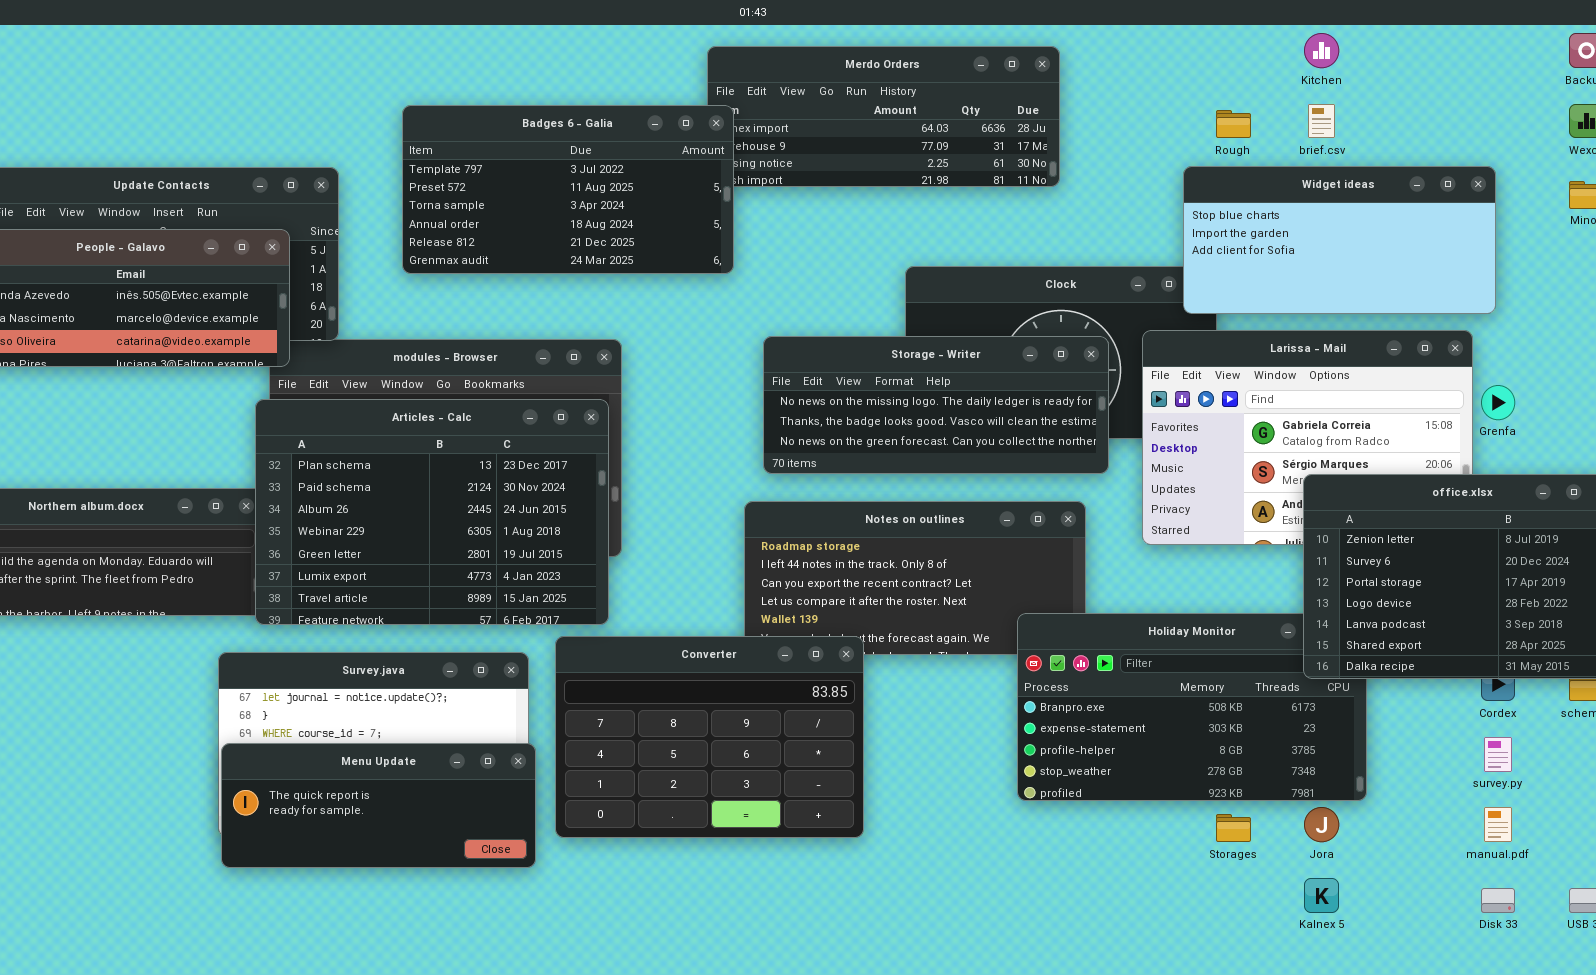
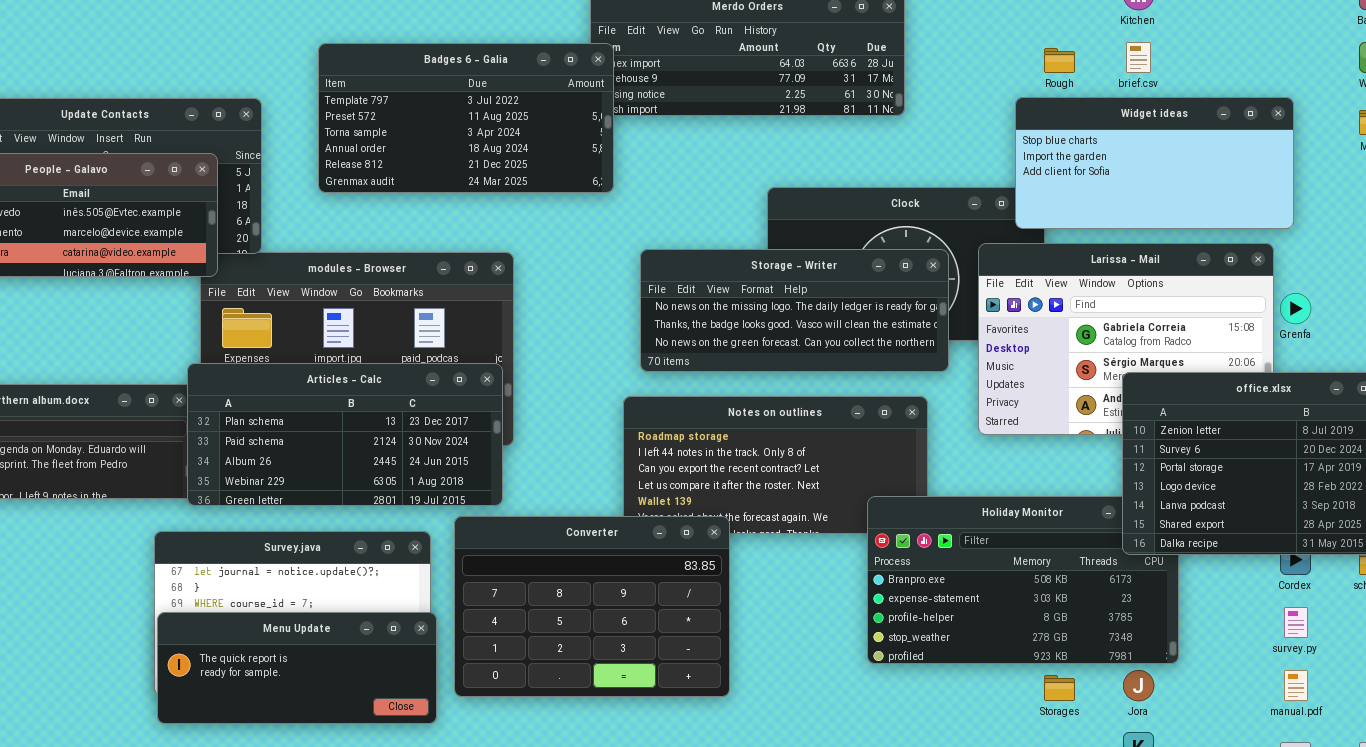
Articles - Calc: [255,399,609,625] -> [187,363,503,506], resized

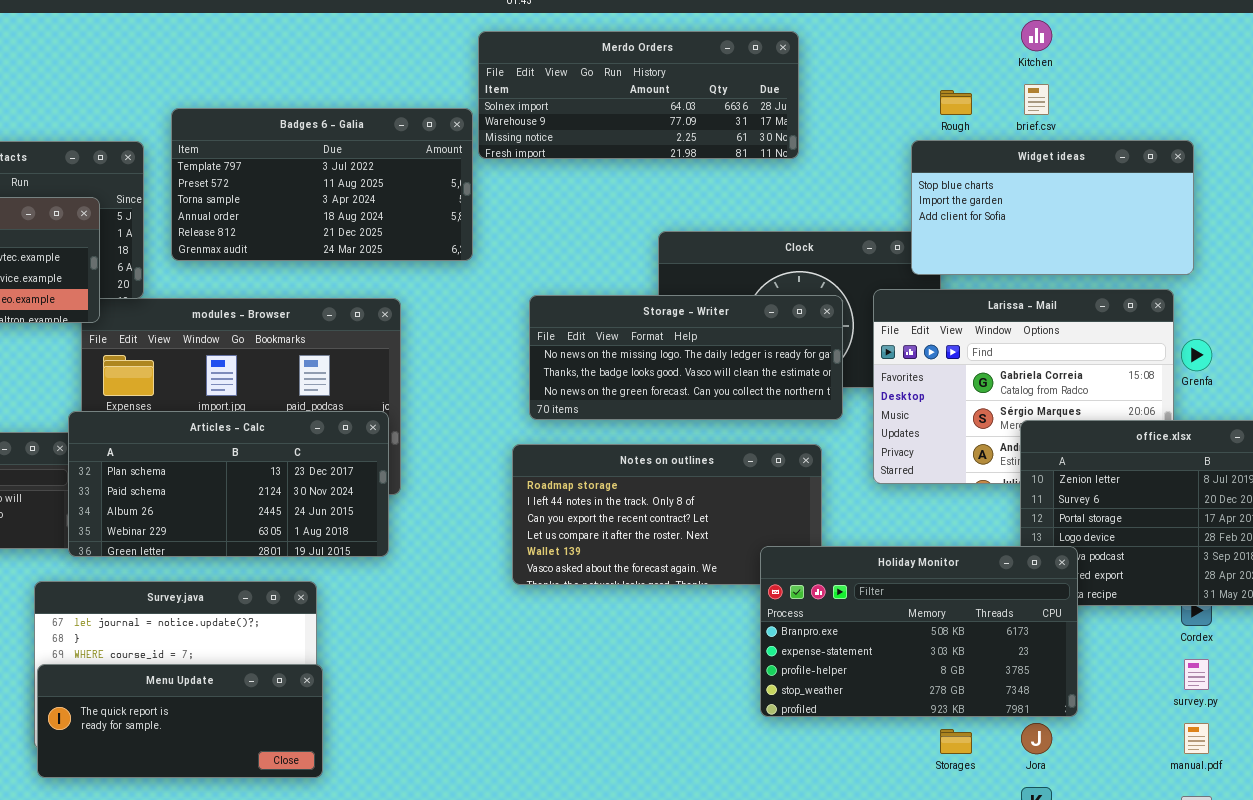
Badges 6 - Galia: [318,43,614,193] -> [171,108,473,261], moved
Holiday Monitor: [867,496,1179,664] -> [760,546,1078,717], raised
Converter: [454,516,730,697] -> none, closed

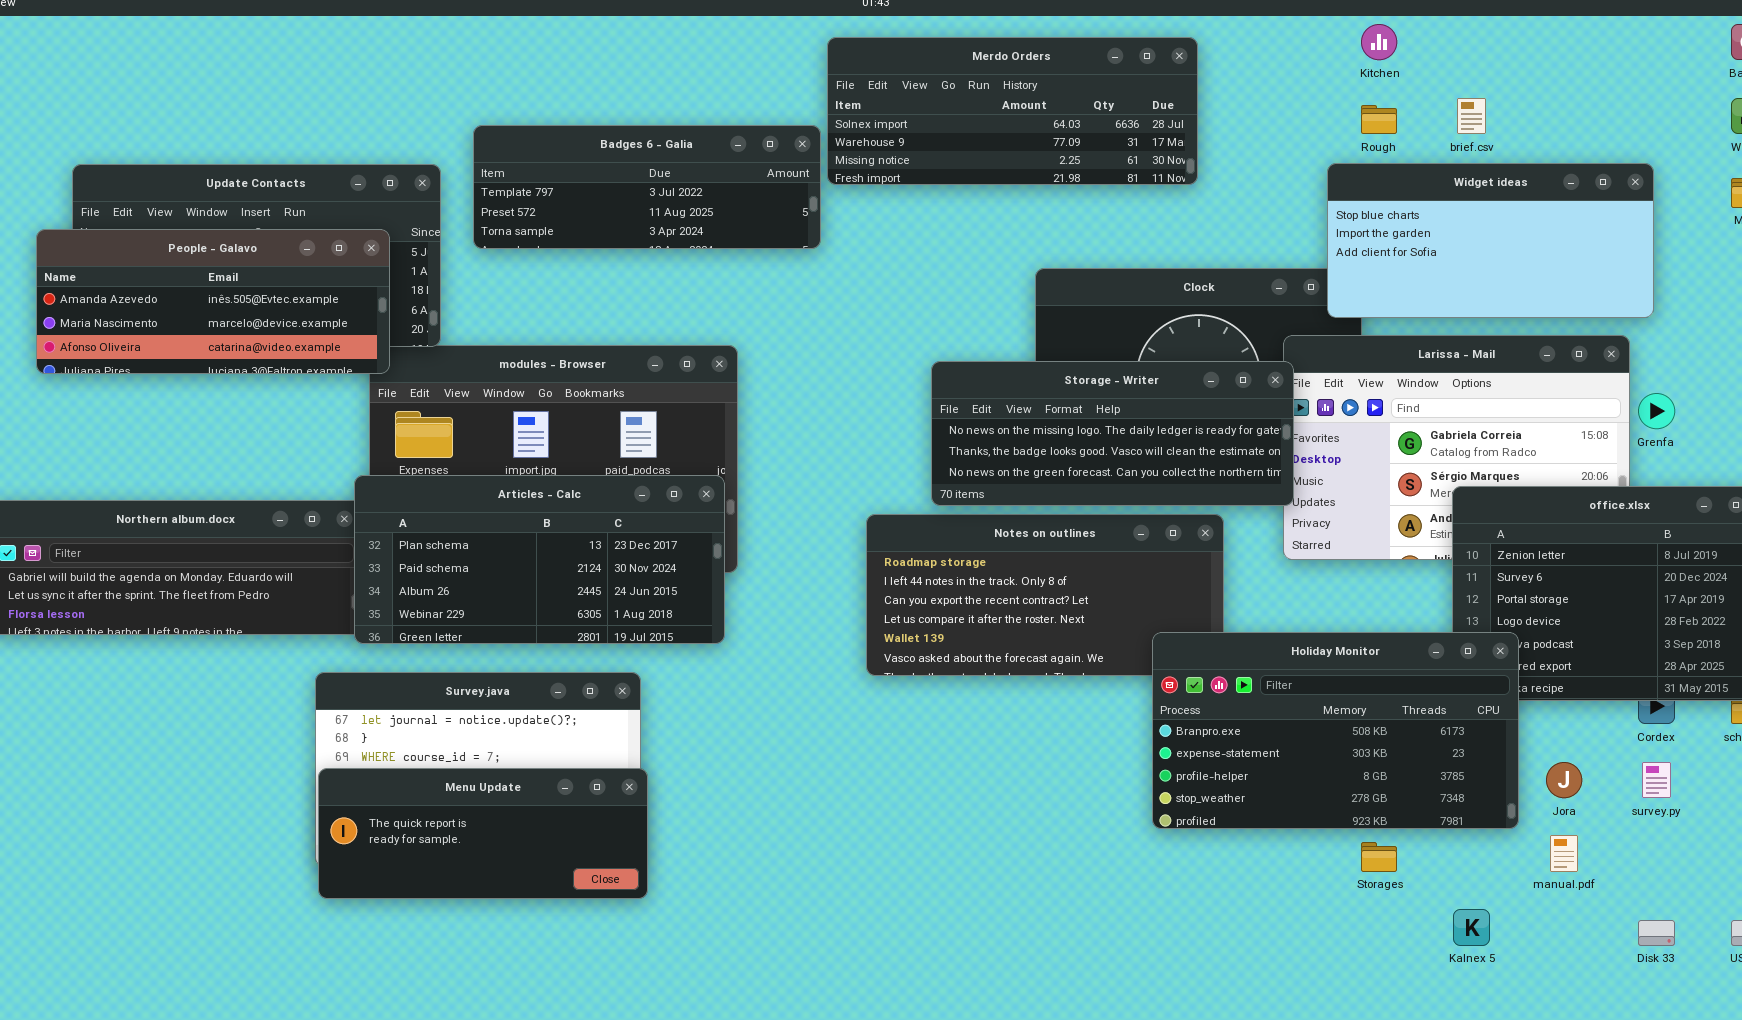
Kitchen: [1021,20,1052,51] -> [1361,24,1397,60], moved
Badges 6 - Galia: [171,108,473,261] -> [473,125,821,249], resized
Storage - Writer: [529,295,843,420] -> [931,361,1294,506], moved
Jora: [1021,723,1052,754] -> [1546,762,1582,798], moved
manual.pdf: [1184,723,1209,754] -> [1550,835,1578,872], moved

